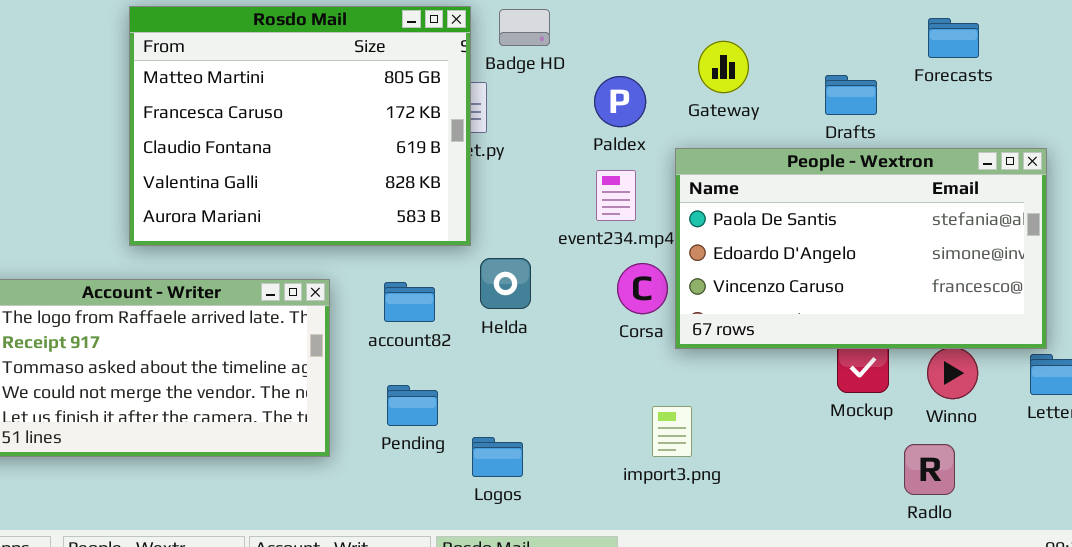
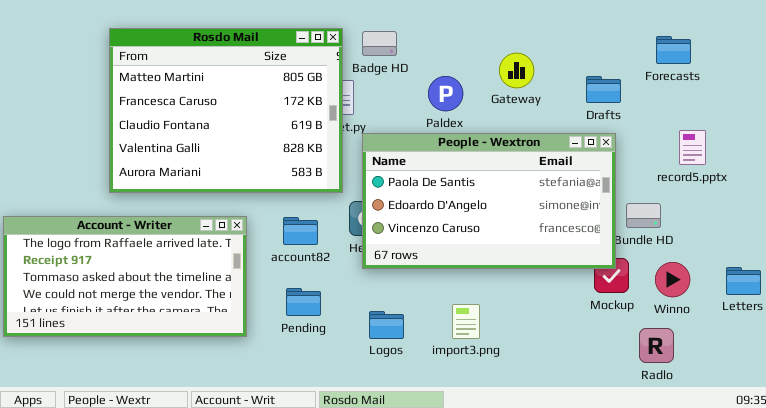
People - Wextron: [675,148,1047,349] -> [362,133,616,269], moved
import3.png: [652,406,692,457] -> [452,304,480,339], moved
Logos: [472,437,523,477] -> [369,311,404,339], moved

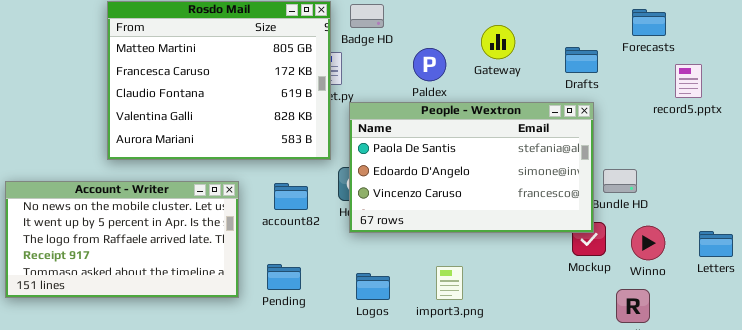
record5.pptx: [679,130,706,165] -> [675,64,702,98], moved
Account - Writer: [3,216,247,337] -> [5,181,239,298], scrolled up 2 rows
Pending: [286,288,321,316] -> [267,264,301,290], moved

